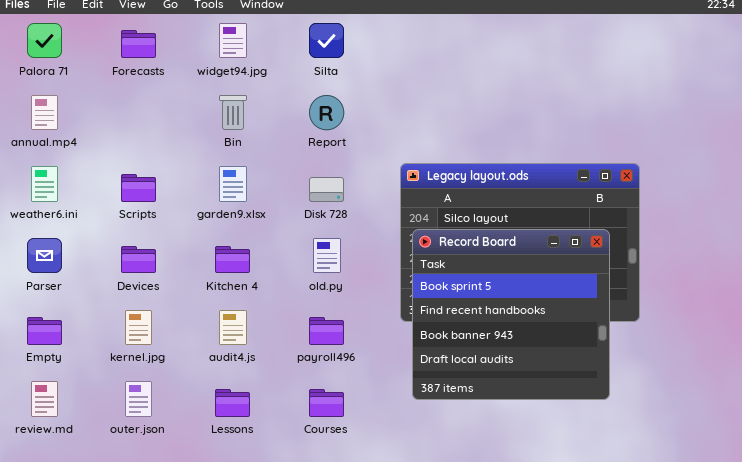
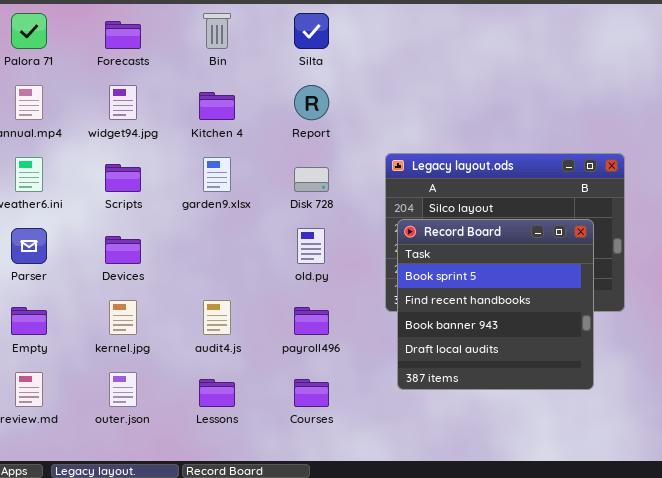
widget94.jpg: [219,23,247,58] -> [109,85,137,120], moved
Bin: [219,95,247,130] -> [203,13,231,49], moved
Kitchen 4: [215,246,250,273] -> [199,92,235,120], moved

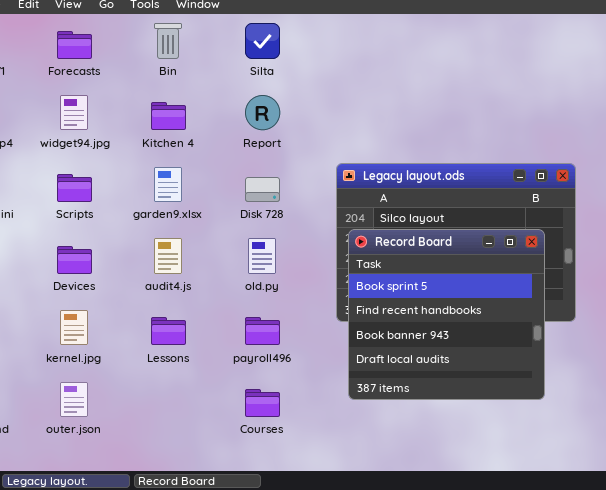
audit4.js: [203,300,231,335] -> [154,238,182,274], moved
Lessons: [199,379,235,407] -> [151,317,186,345], moved

